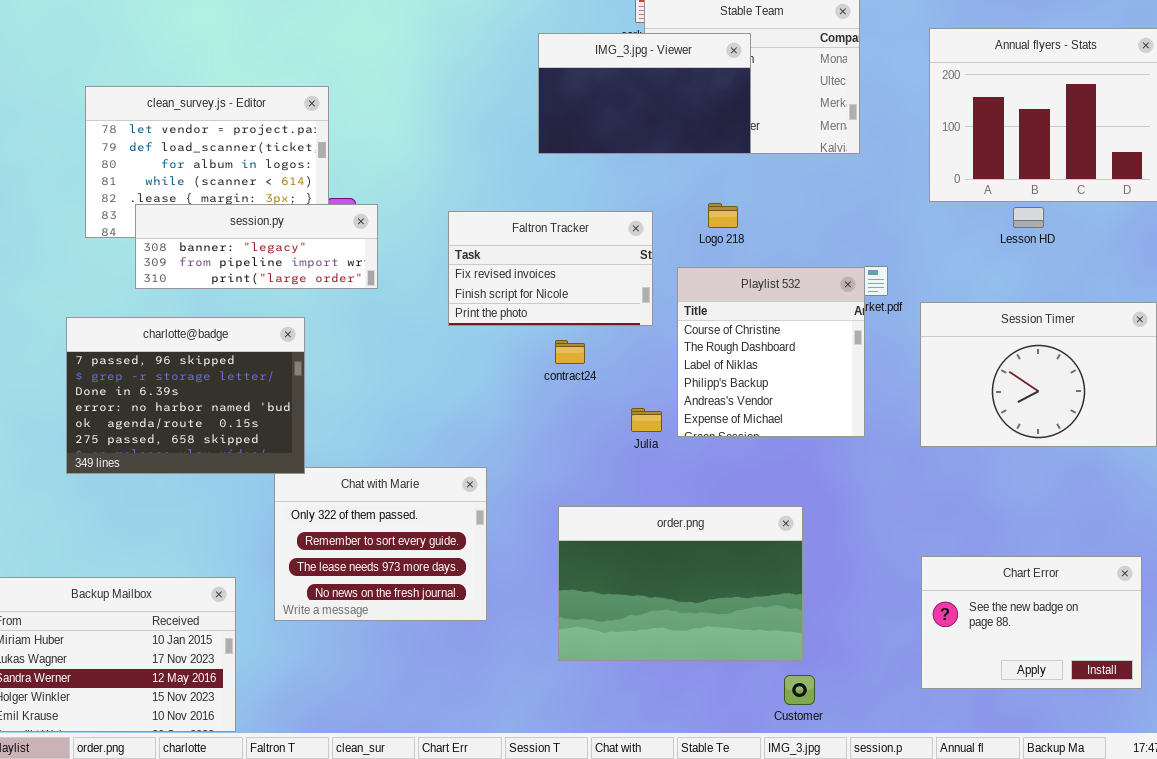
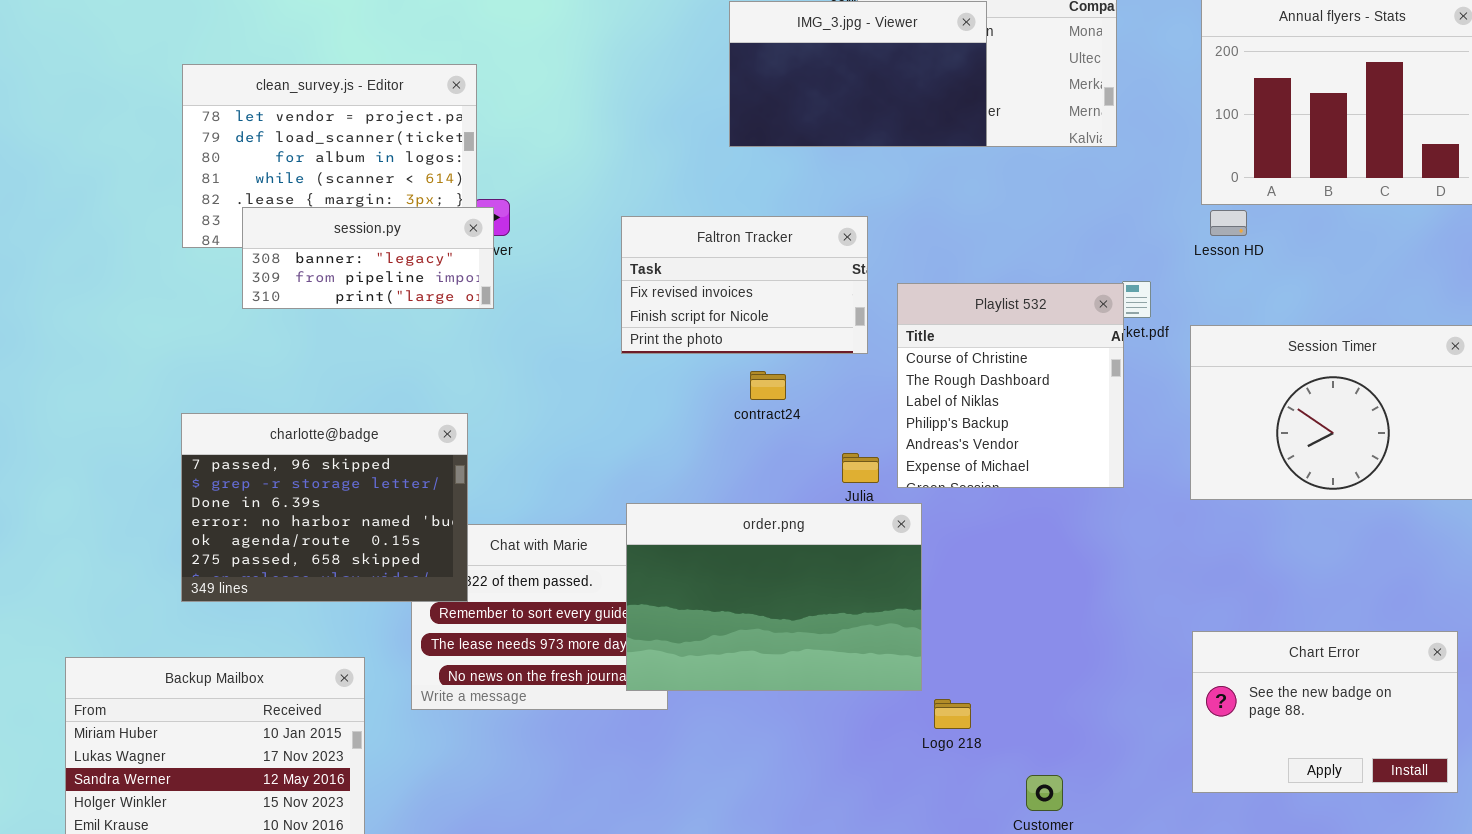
Logo 218: [708,203,738,228] -> [934,699,971,729], moved
session.py: [135,204,378,289] -> [242,207,494,309], resized
Lesson HD: [1013,207,1044,228] -> [1210,210,1247,236], moved
charlotte@badge: [66,317,305,474] -> [181,413,468,602], moved
order.png: [558,506,803,661] -> [626,503,922,691], moved

